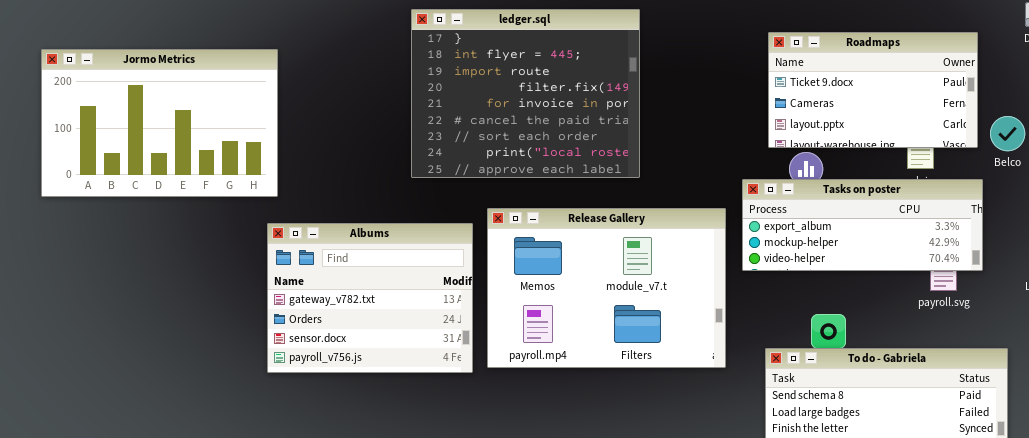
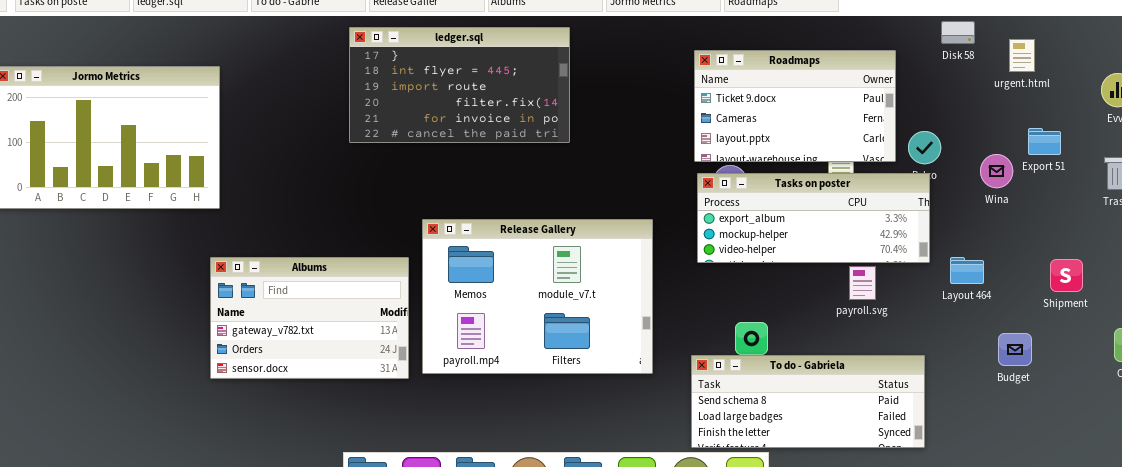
ledger.sql: [411,9,640,178] -> [349,27,570,143], resized
Tasks on poster: [742,179,983,271] -> [697,173,930,263], moved
Albums: [267,223,473,373] -> [210,257,409,379], resized

